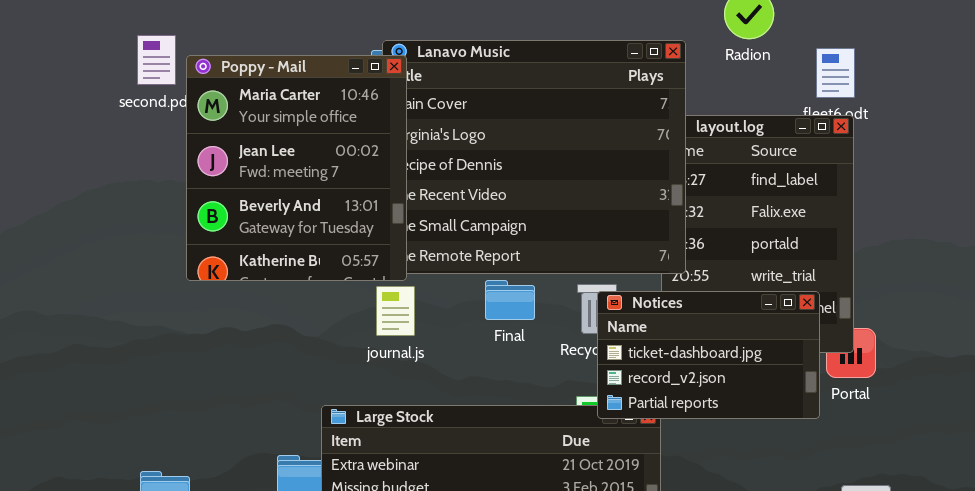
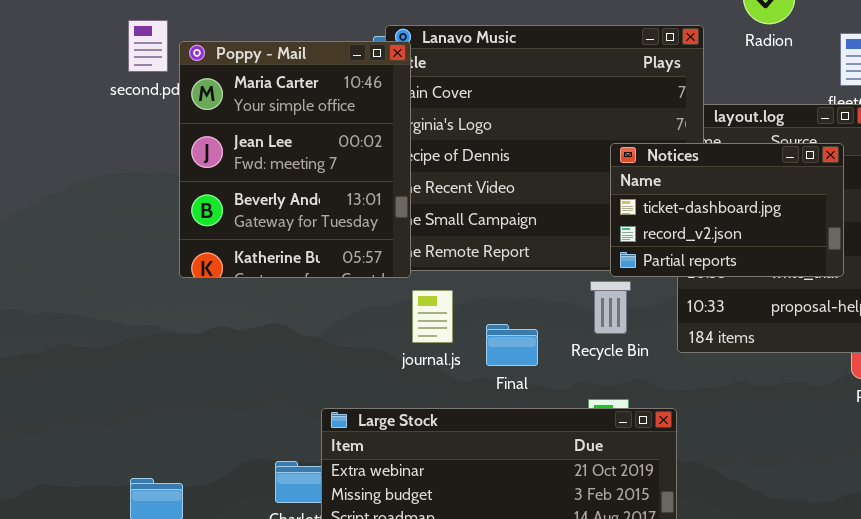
Final: [485,280,535,320] -> [486,324,538,366], moved
journal.js: [376,286,415,336] -> [412,290,453,343], moved
Notices: [597,291,820,419] -> [610,143,844,277], moved

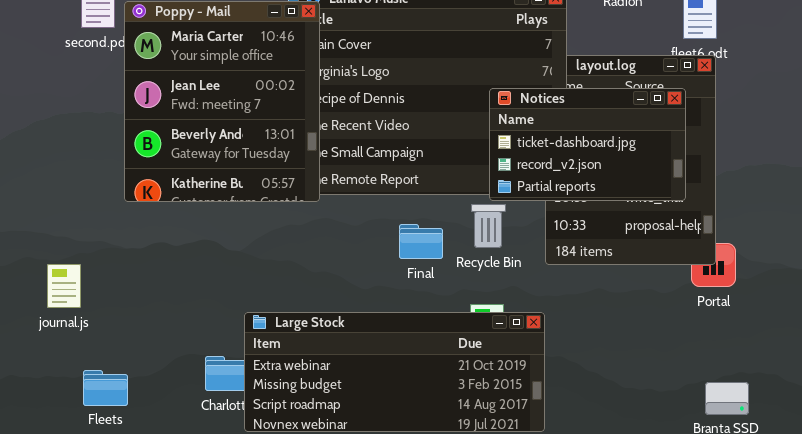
journal.js: [412,290,453,343] -> [47,264,81,308], moved
Final: [486,324,538,366] -> [399,224,443,259], moved

